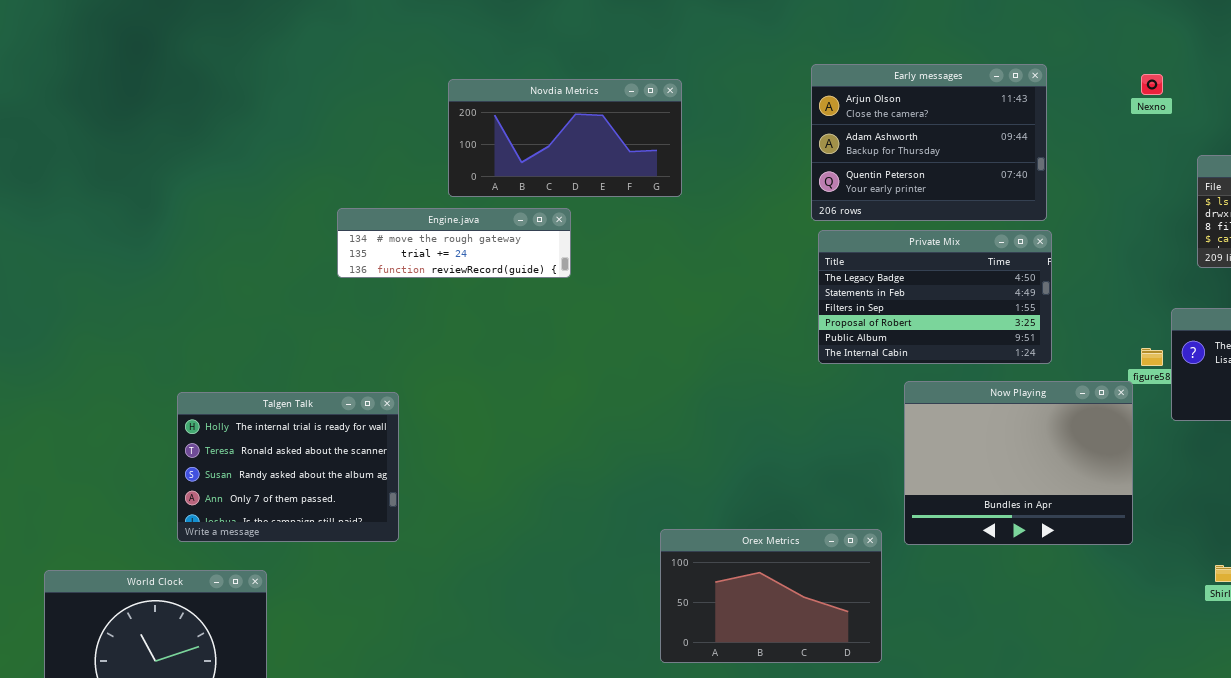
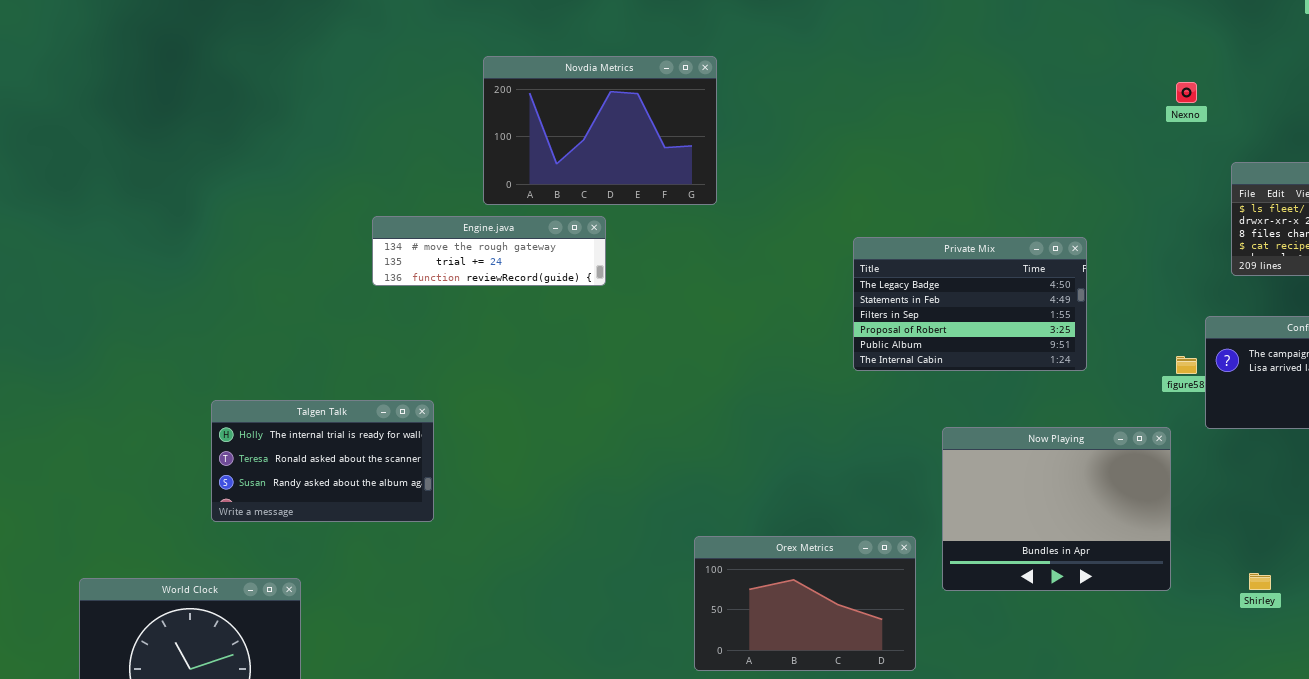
Early messages: [811,64,1047,221] -> none, closed
Novdia Metrics: [448,79,682,197] -> [483,56,717,205], resized
Now Playing: [904,381,1133,545] -> [942,427,1171,591], moved
Talgen Talk: [177,392,399,542] -> [211,400,434,522], resized

